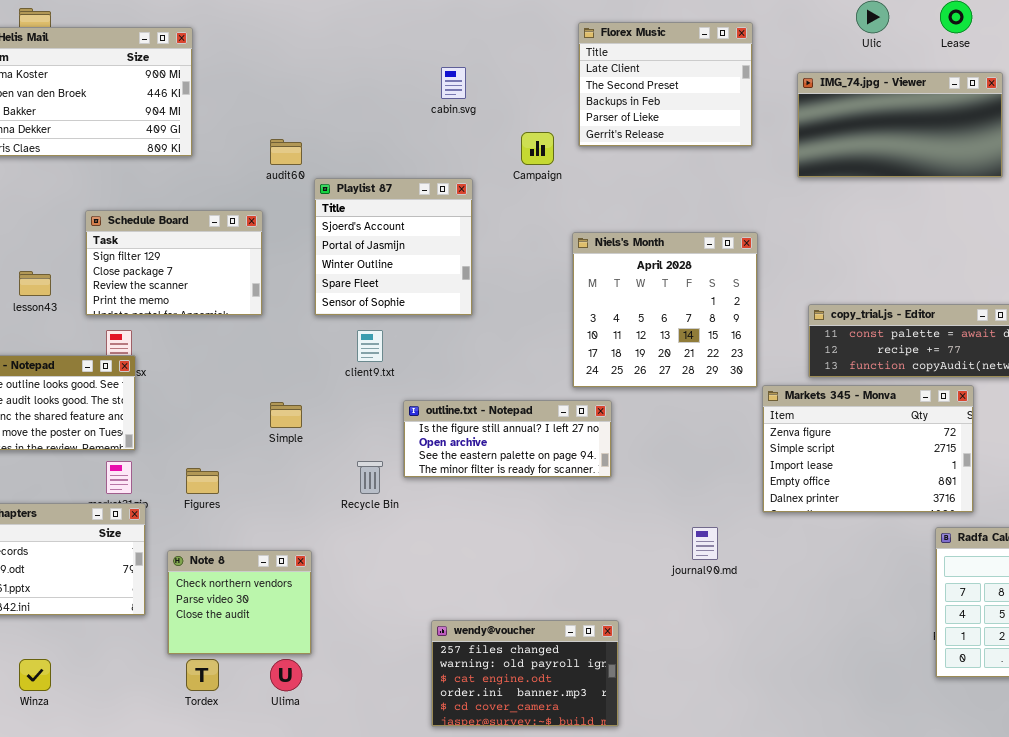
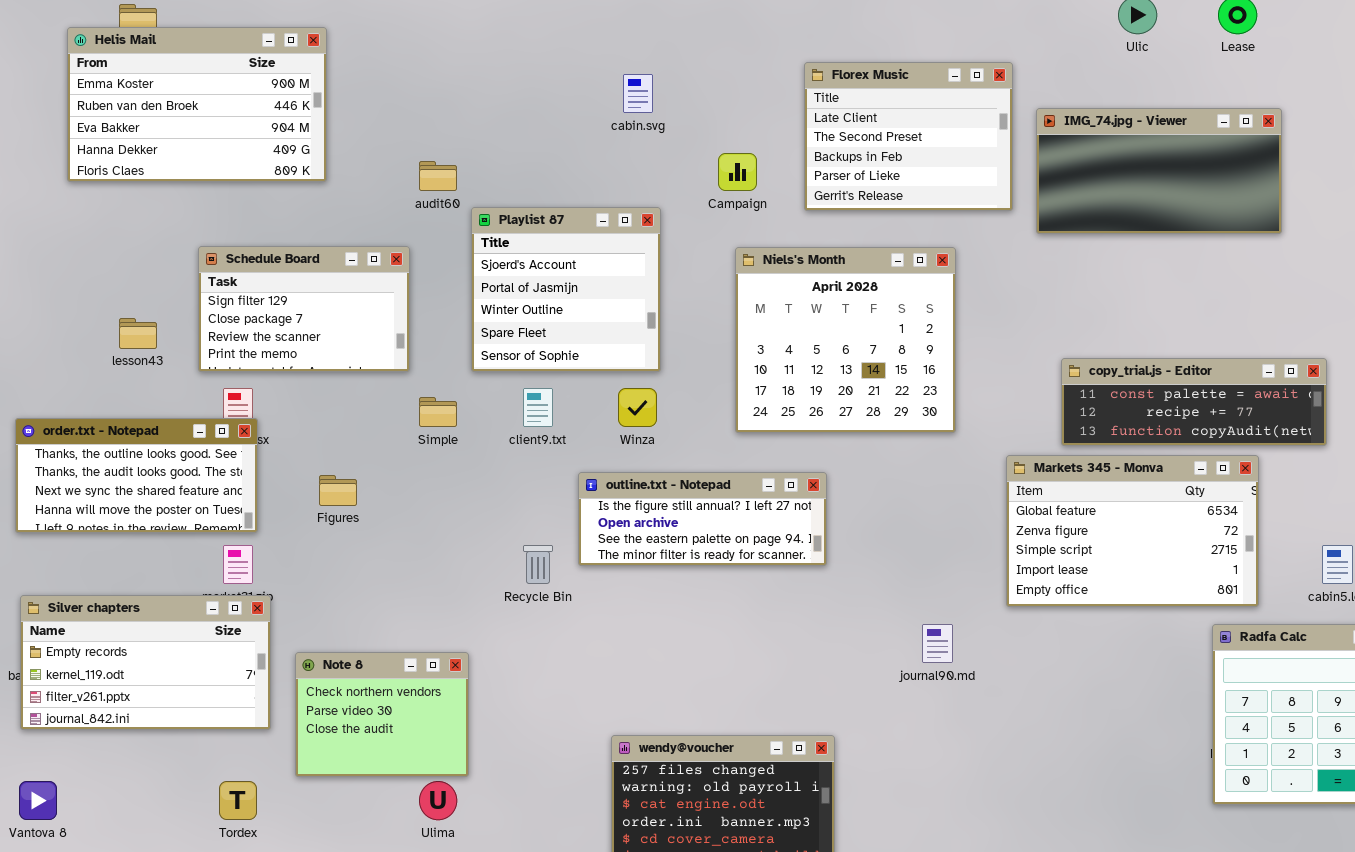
Florex Music: [578,22,753,147] -> [804,62,1013,211], moved
IMG_74.jpg - Viewer: [797,72,1003,178] -> [1036,108,1282,234], moved
Niels's Month: [572,232,758,388] -> [735,247,956,433], moved
Markets 345 - Monva: [762,385,974,513] -> [1006,455,1259,607], scrolled up 1 row
Simple: [270,402,302,428] -> [419,397,457,427], moved
Figures: [186,468,219,494] -> [319,475,357,506], moved
Winza: [19,659,51,691] -> [618,388,657,427], moved
Tordex: [186,659,219,691] -> [219,781,257,820], moved

